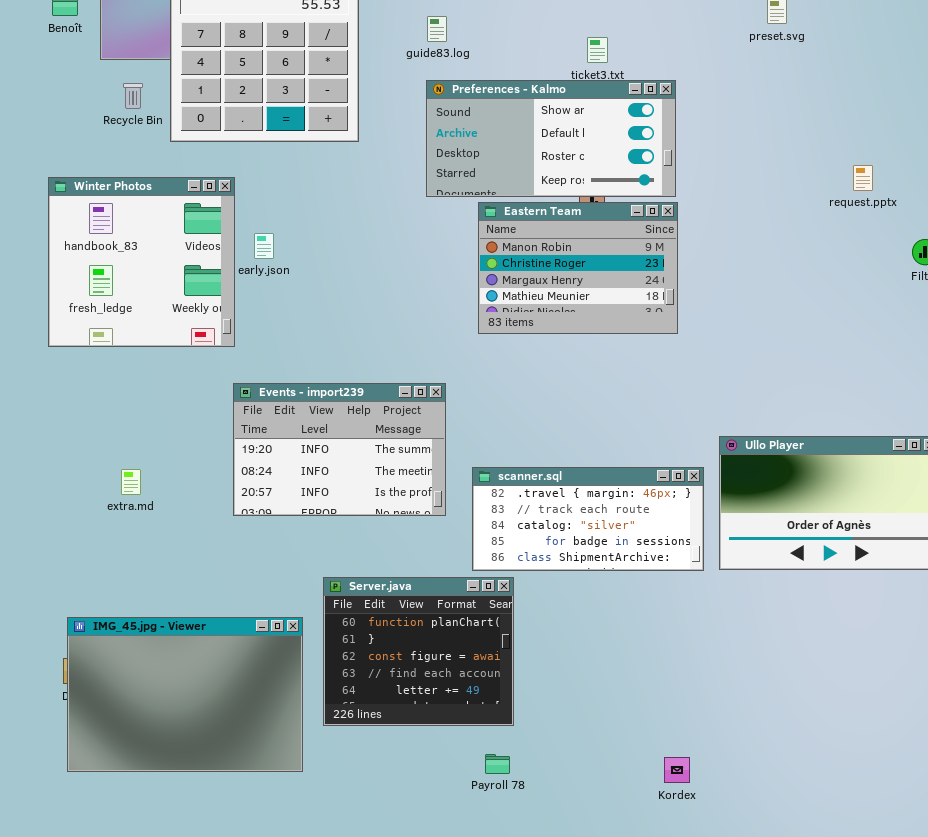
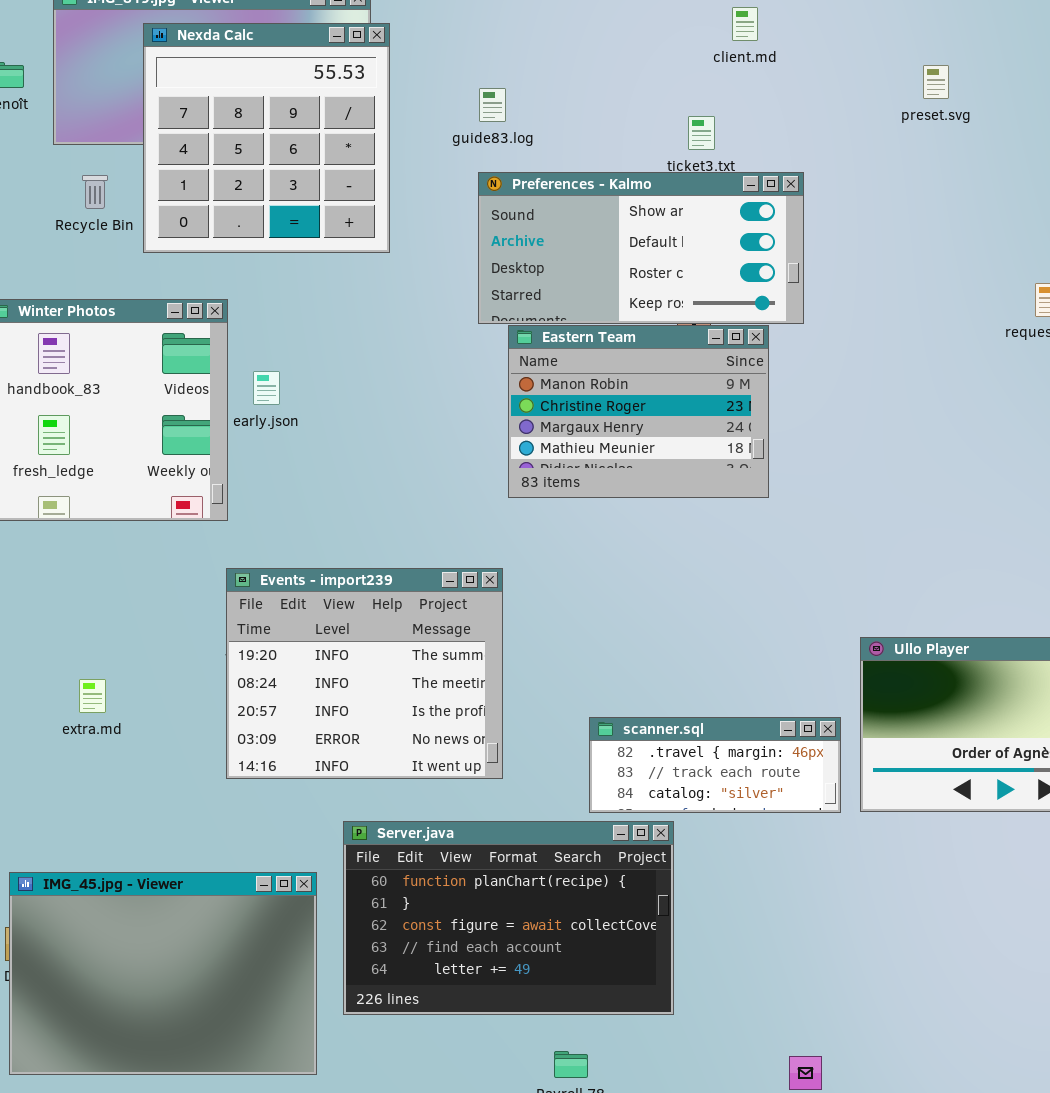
Eastern Team: [478,202,678,334] -> [508,325,769,498], moved
Events - import239: [233,383,446,516] -> [226,568,503,779], resized
scanner.sql: [472,467,704,571] -> [589,717,841,813], resized
Server.java: [323,577,514,726] -> [343,821,674,1015], resized

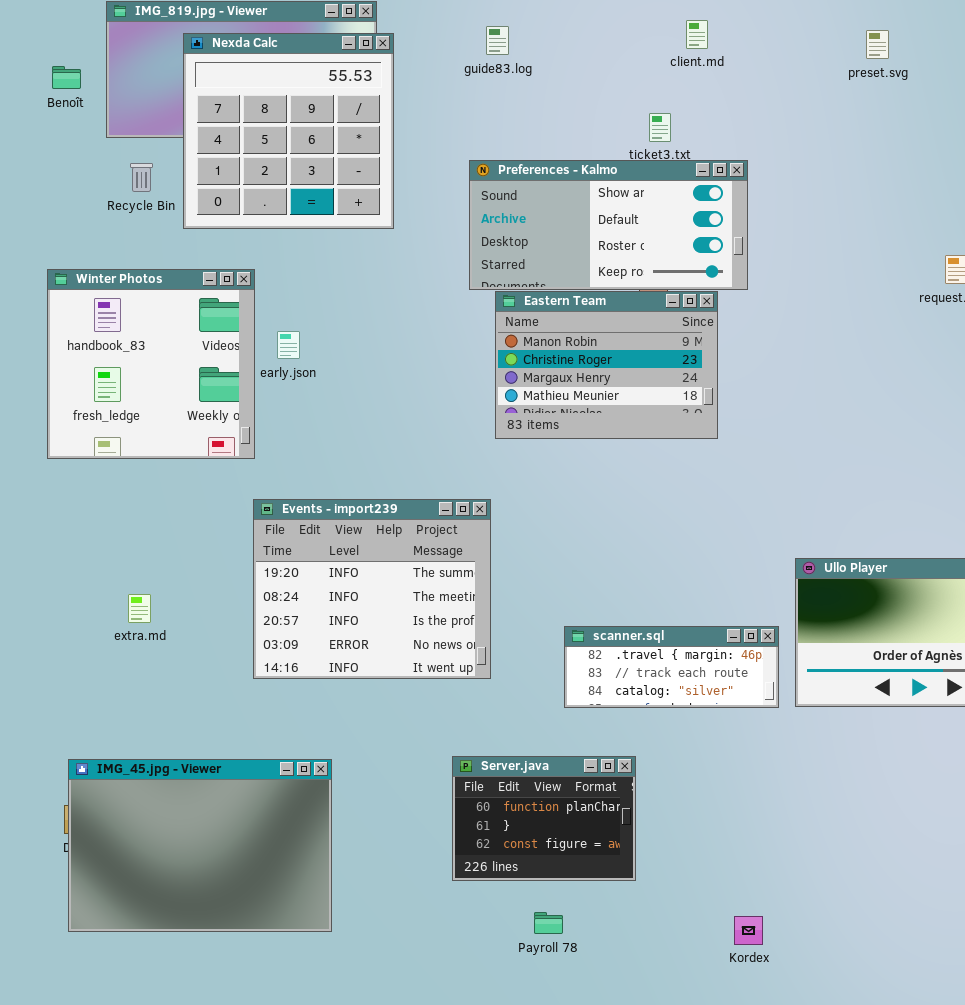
preset.svg: [923,65,949,99] -> [866,30,889,59], moved
guide83.log: [479,88,506,122] -> [486,26,509,55], moved
Server.java: [343,821,674,1015] -> [452,756,636,881], resized

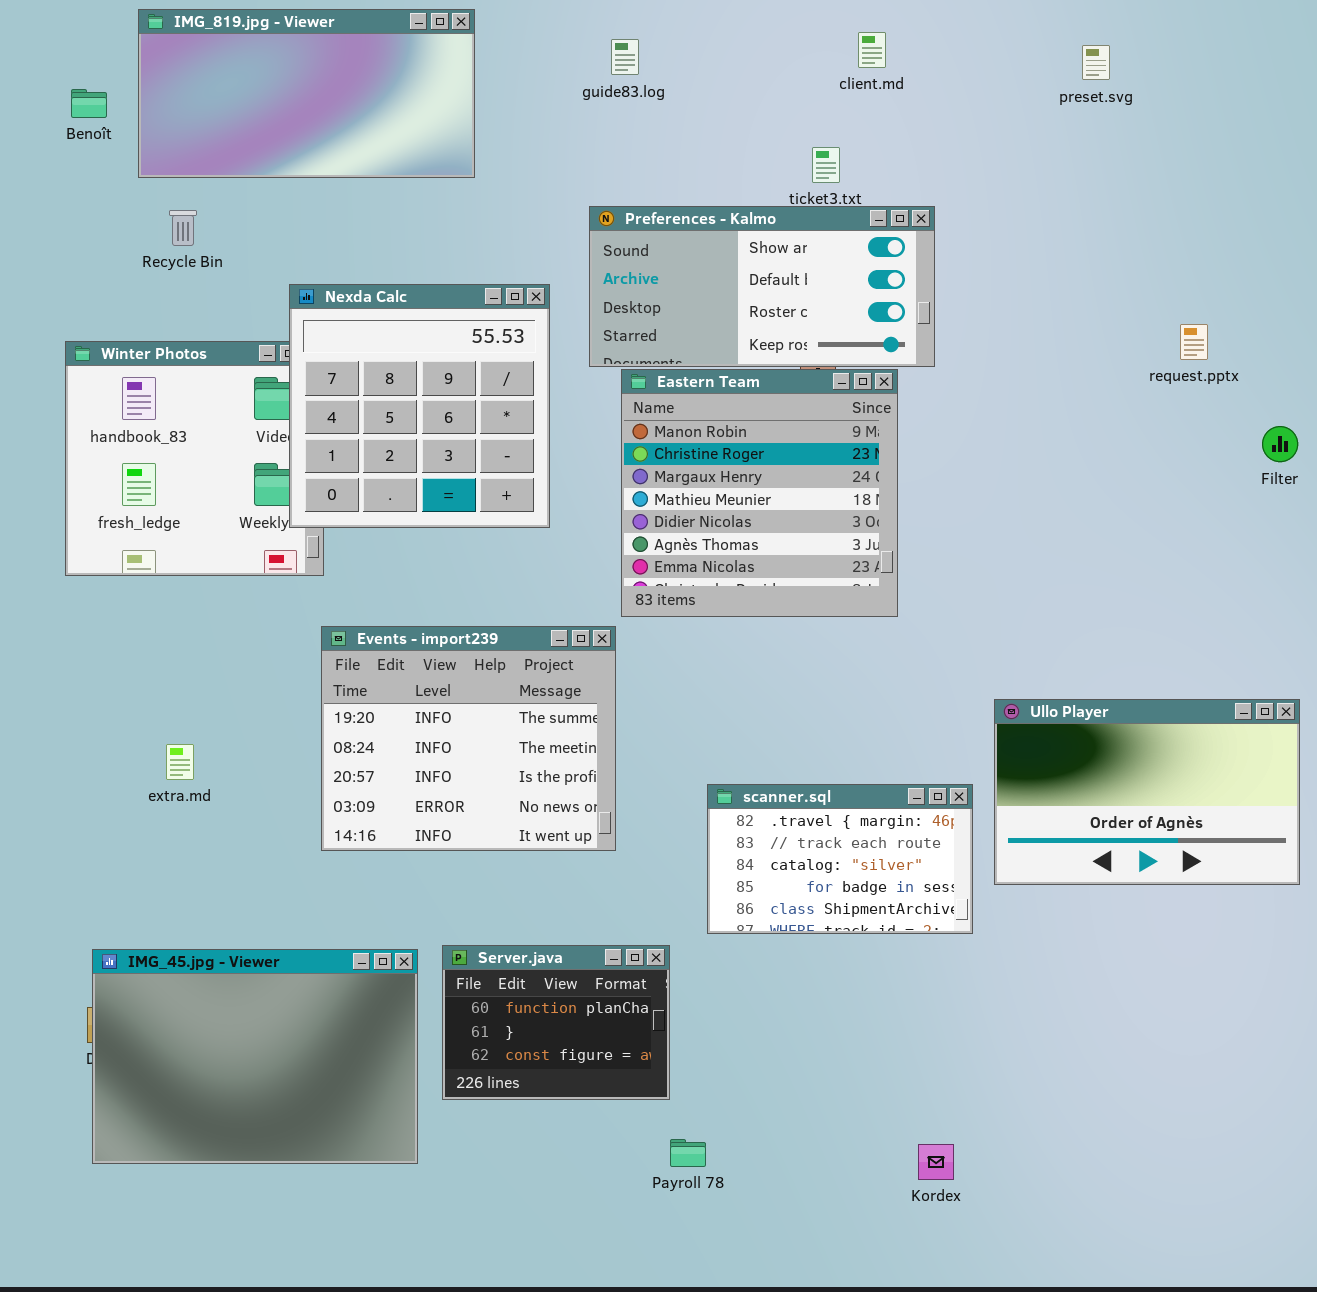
Nexda Calc: [183,33,394,229] -> [289,284,550,528], moved
Eastern Team: [495,291,718,439] -> [621,369,898,617], resized
scanner.sql: [564,626,779,708] -> [707,784,973,934], resized
Server.java: [452,756,636,881] -> [442,945,670,1100], moved

